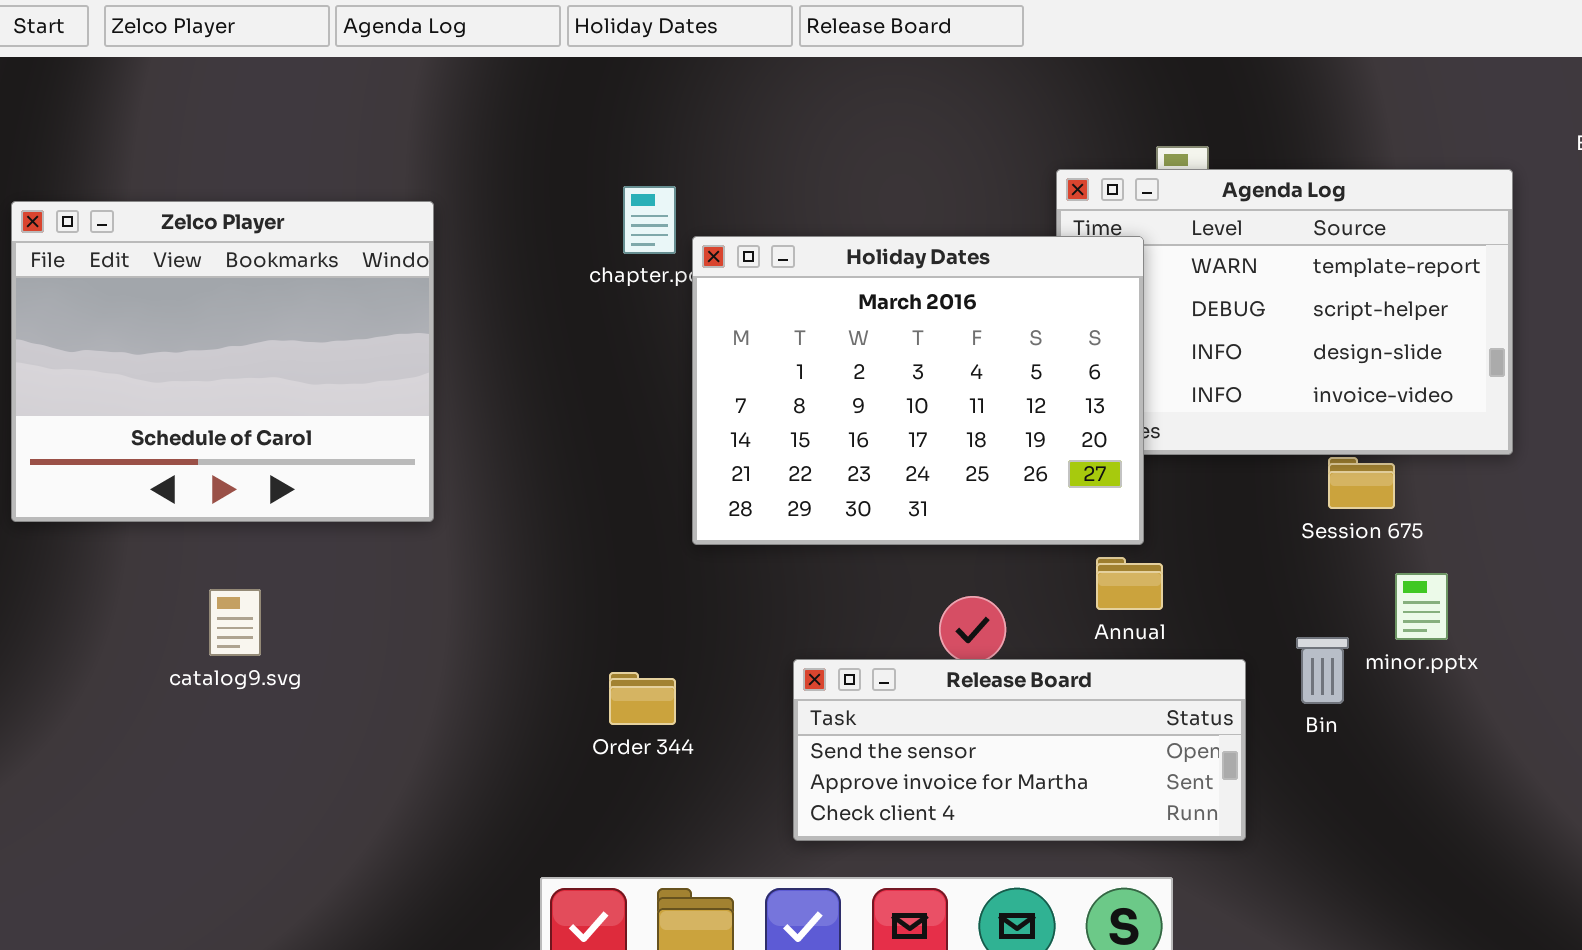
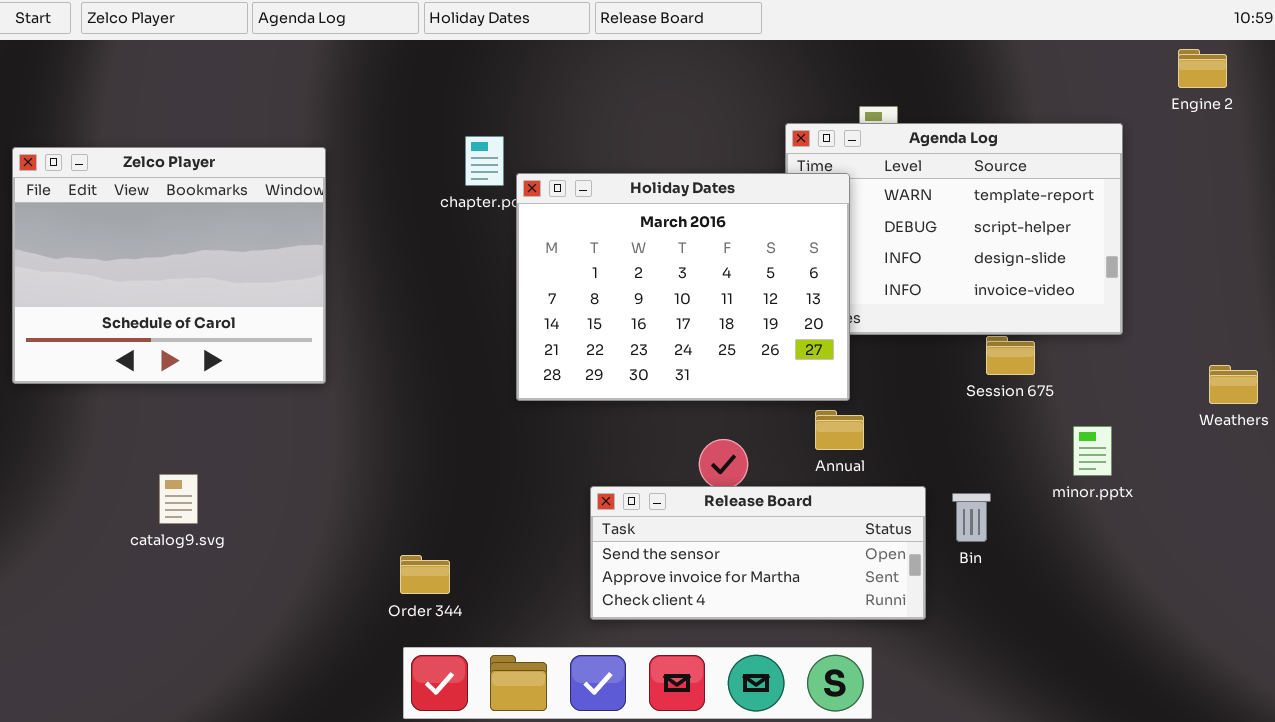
minor.pptx: [1395,573,1448,640] -> [1073,426,1112,476], moved
catalog9.svg: [209,589,261,656] -> [159,474,198,524], moved
Bin: [1296,637,1349,704] -> [952,493,991,542], moved
Order 344: [609,672,676,725] -> [400,555,450,594], moved

